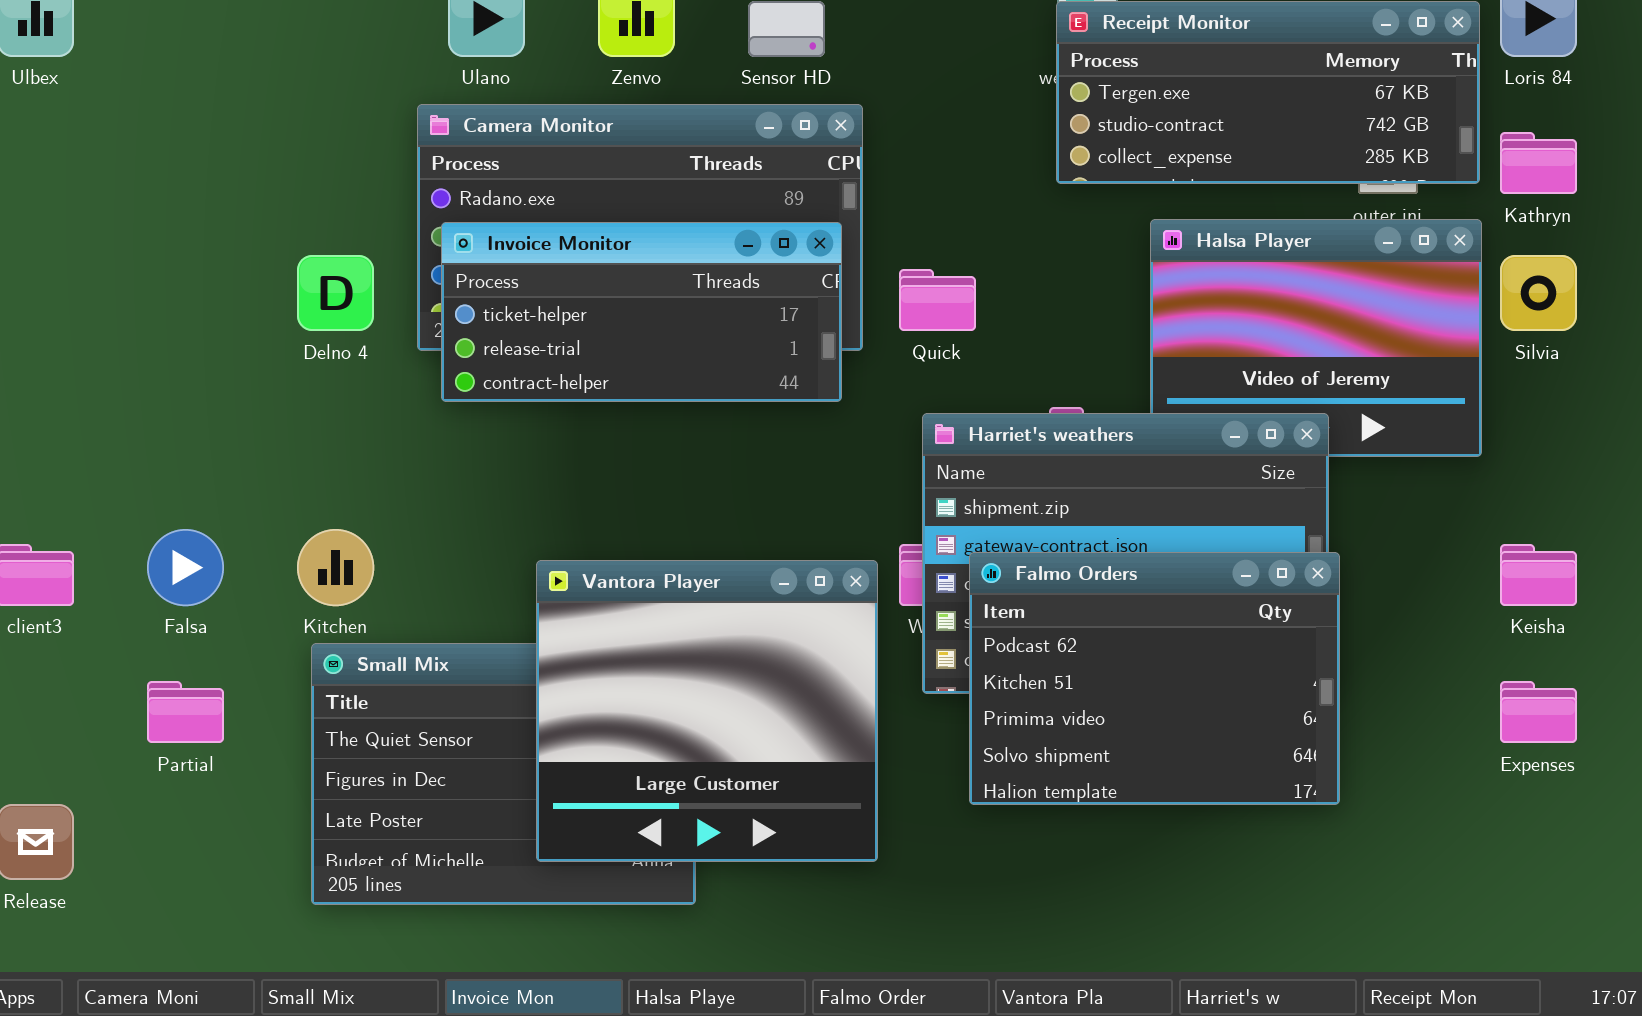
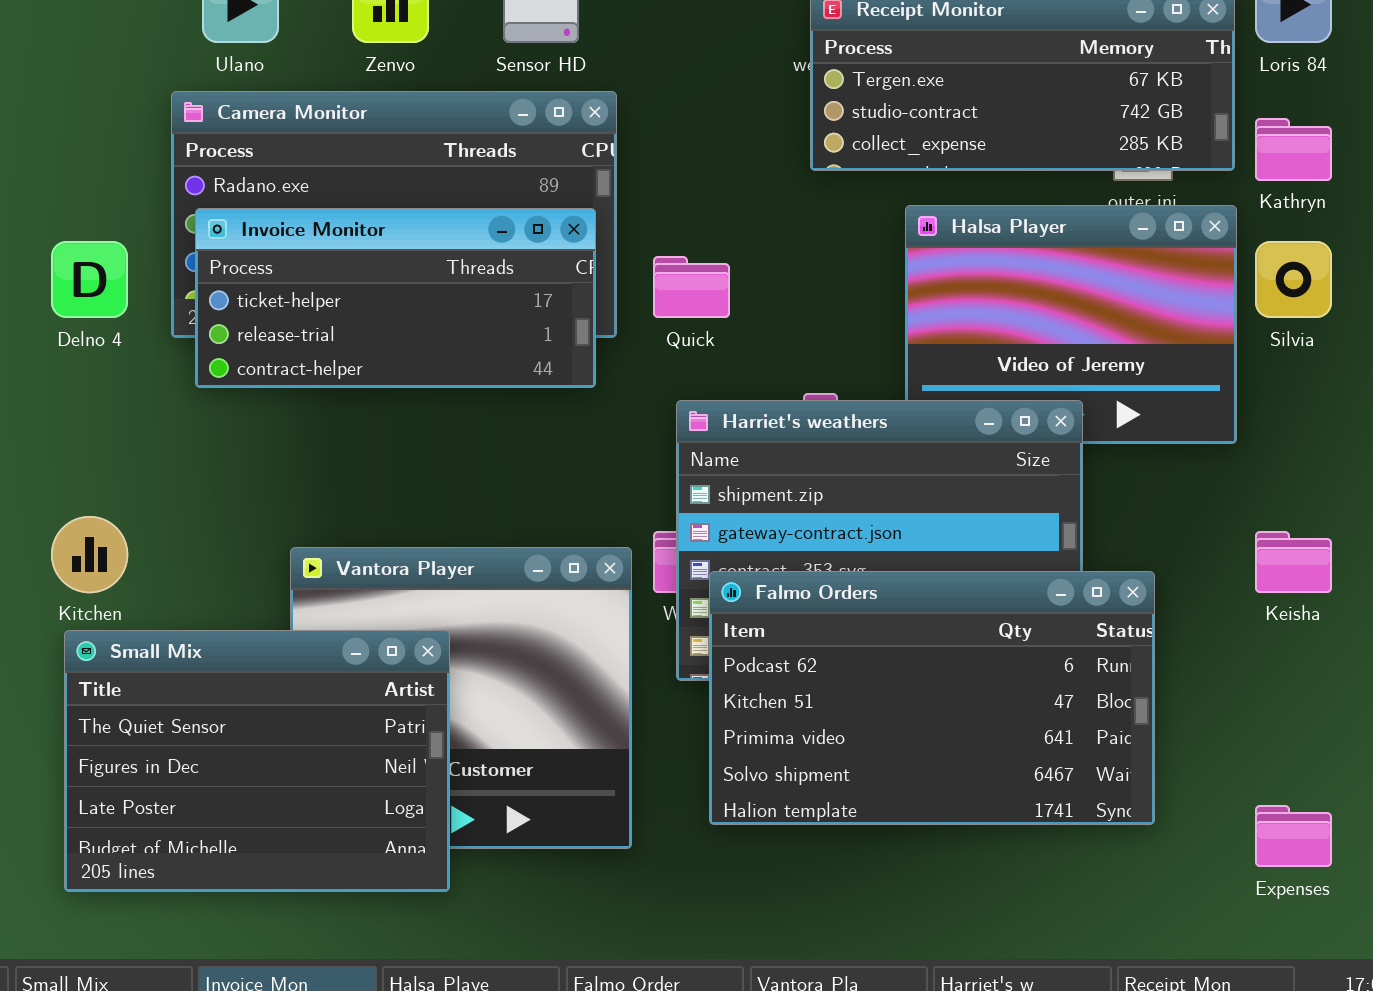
Falmo Orders: [969,552,1340,805] -> [709,571,1155,825], moved, resized
Small Mix: [311,643,696,905] -> [64,630,450,892], raised
Expenses: [1500,681,1577,743] -> [1255,805,1332,867], moved

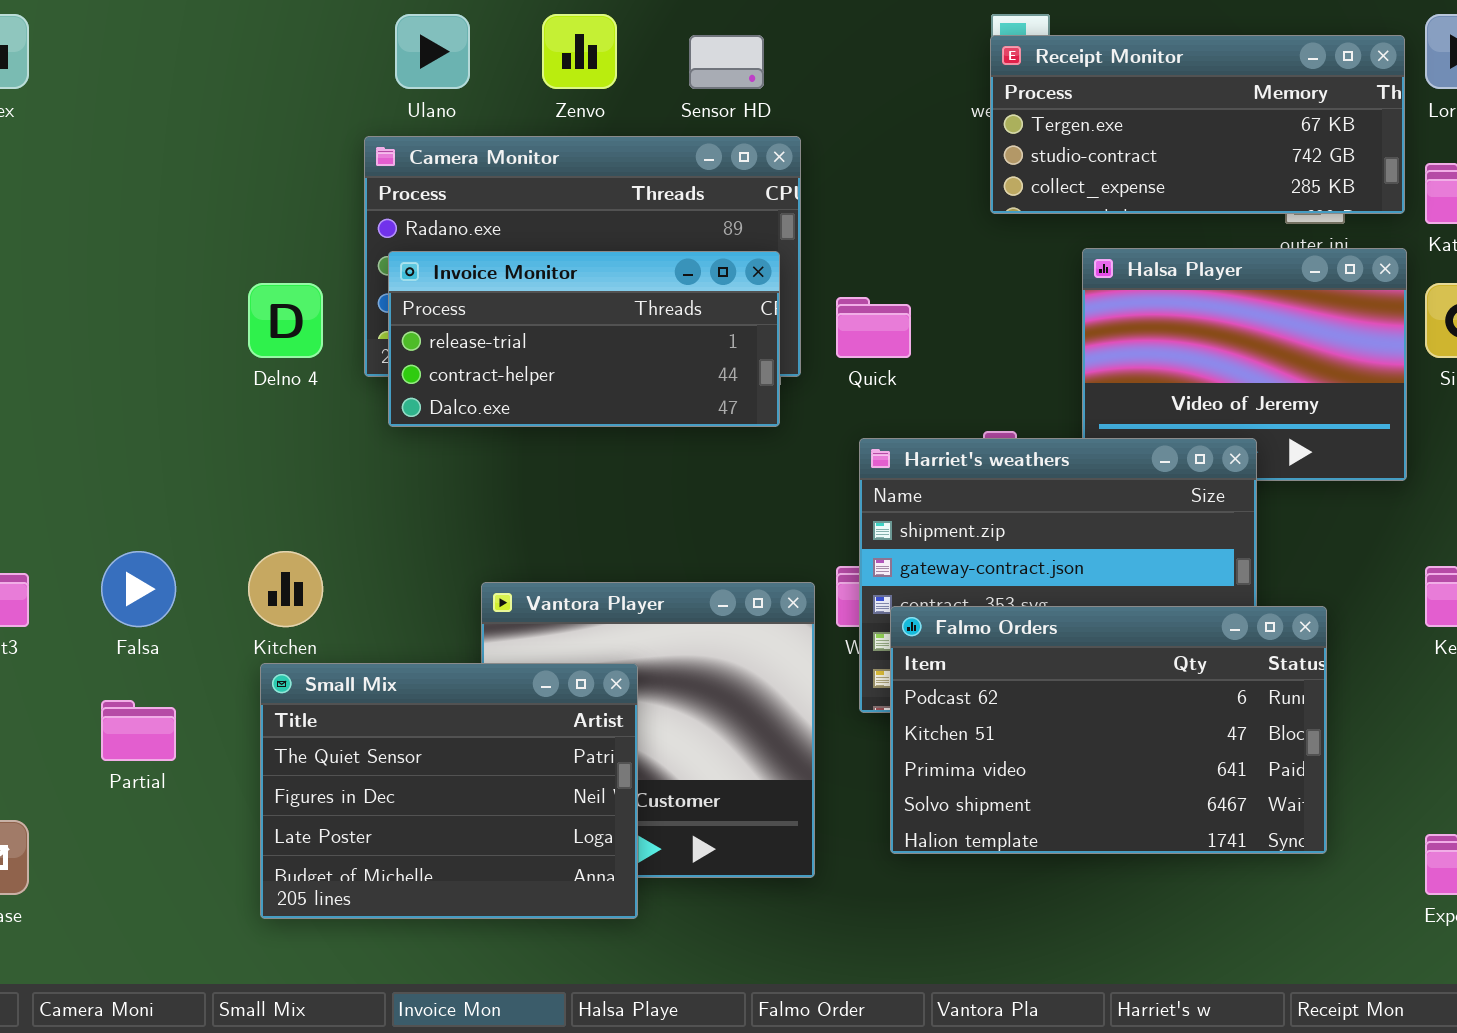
Invoice Monitor: [195,208,596,388] -> [388,251,780,427], scrolled down 1 row

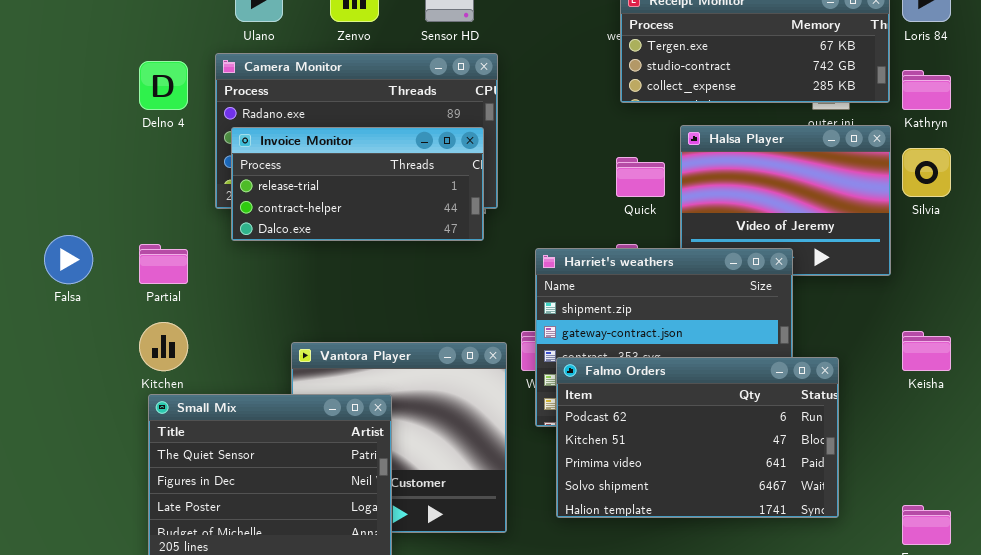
Delno 4: [248,283,323,358] -> [139,61,188,110], moved
Quick: [836,297,911,358] -> [616,157,665,197], moved
Falsa: [101,551,176,627] -> [44,235,93,284], moved
Partial: [101,700,176,761] -> [139,244,188,284], moved

